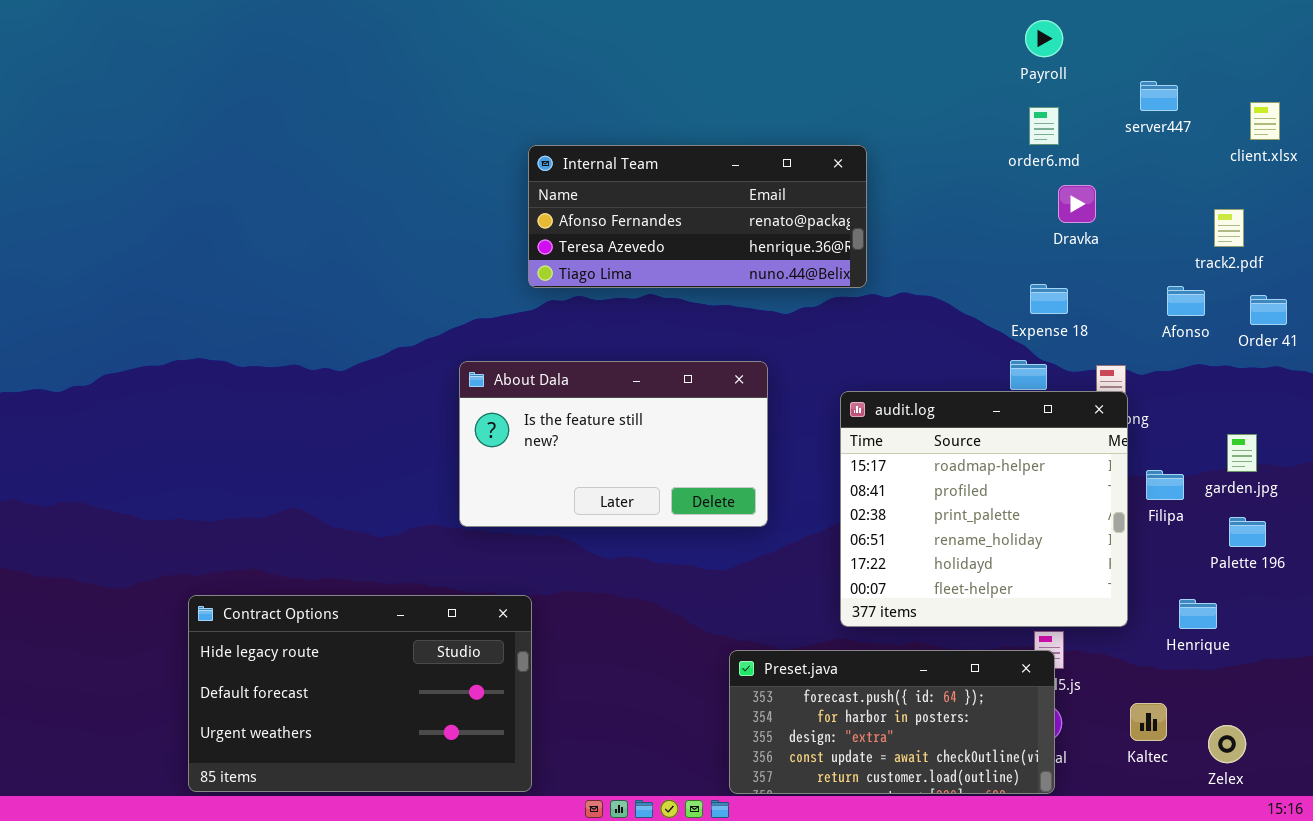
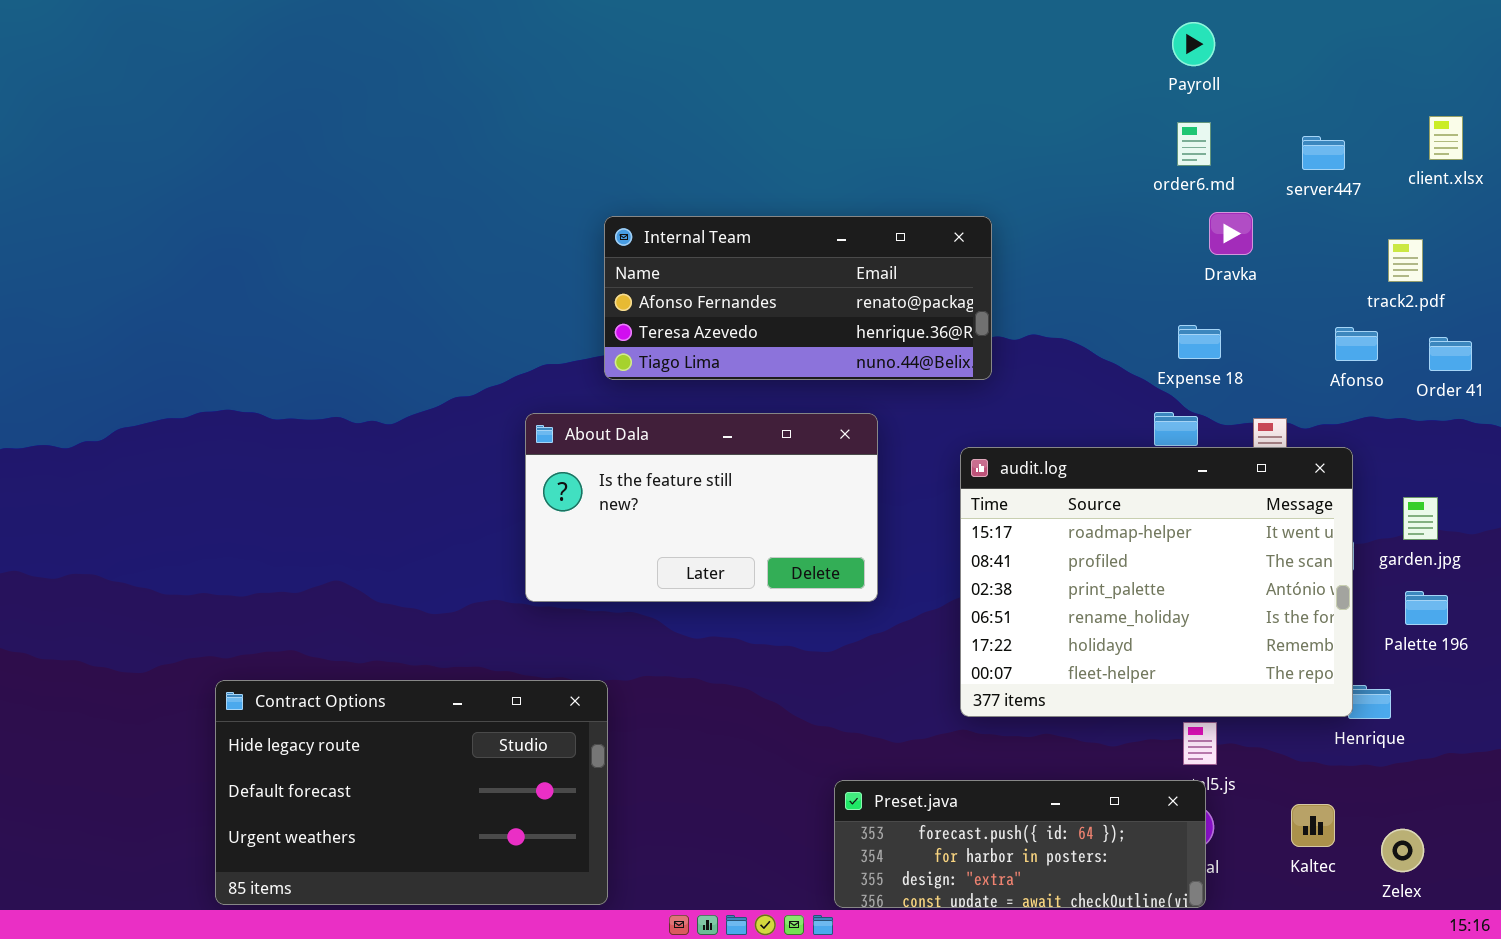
server447: [1140,81,1178,111] -> [1302,136,1345,170], moved
Internal Team: [528,145,867,288] -> [604,216,992,380], moved
audit.log: [840,391,1128,627] -> [960,447,1353,717], resized
Preset.java: [729,650,1055,794] -> [834,780,1206,908], resized

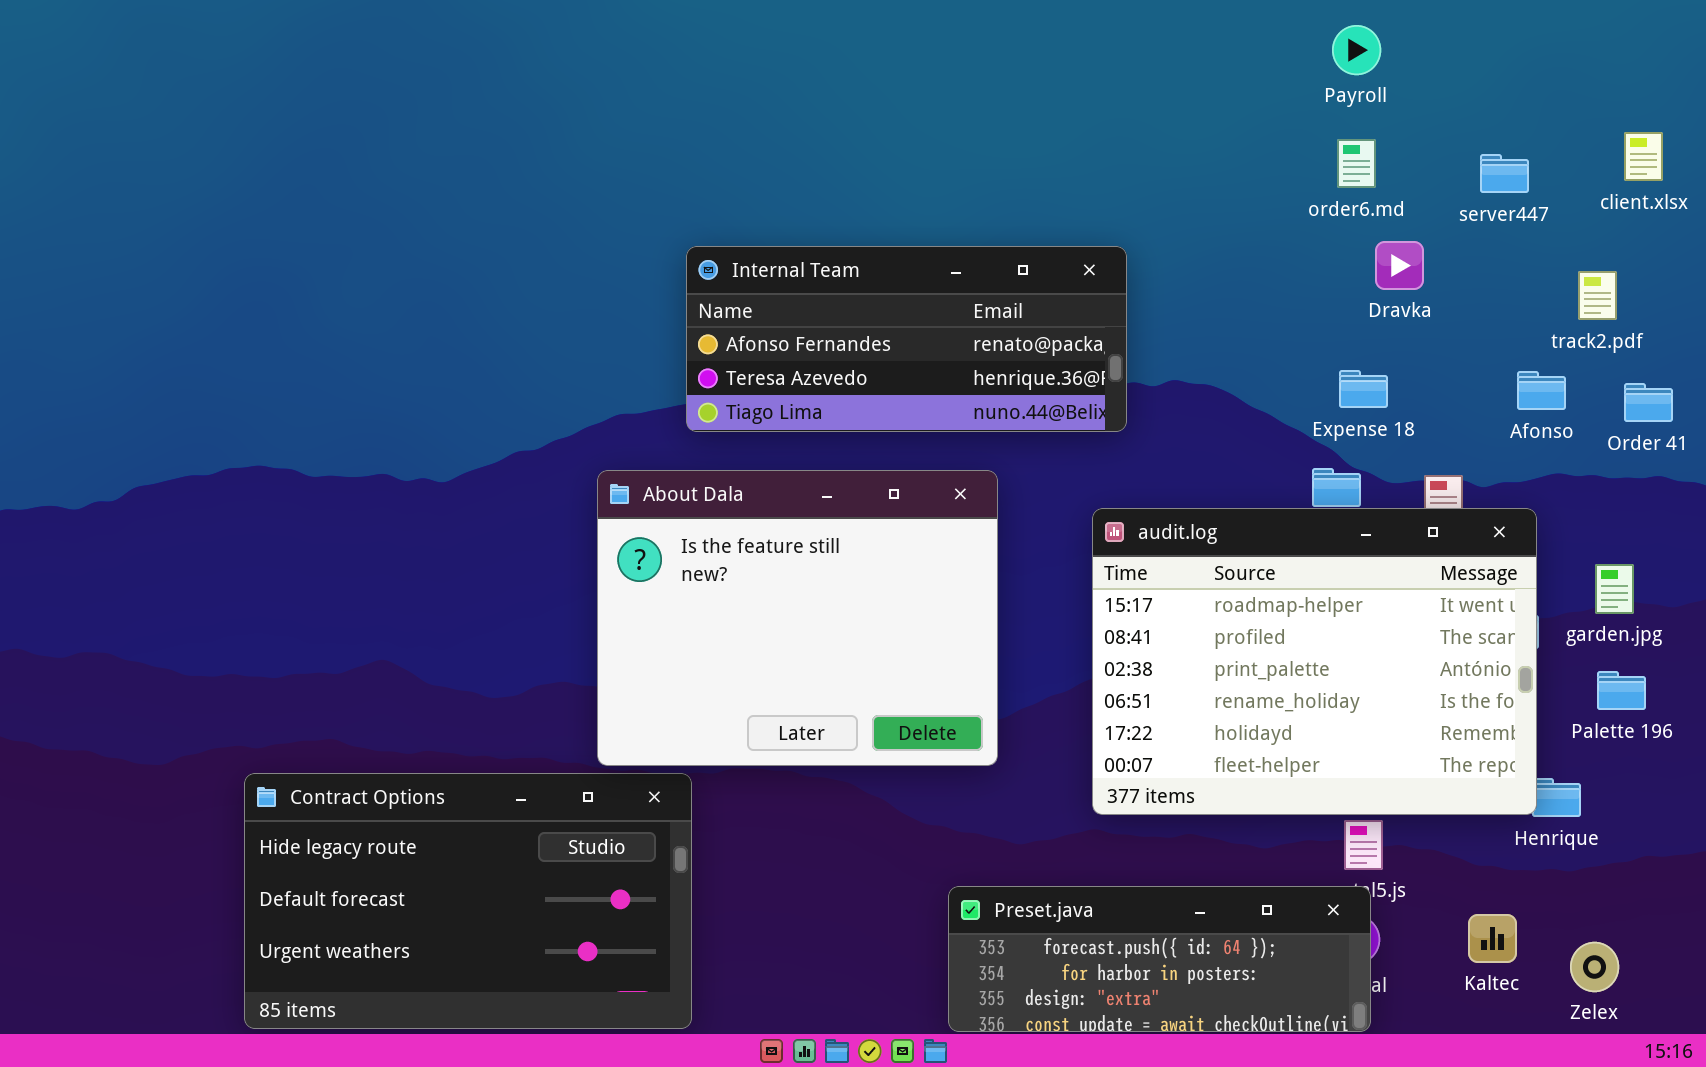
About Dala: [525,413,878,602] -> [597,470,998,766], resized

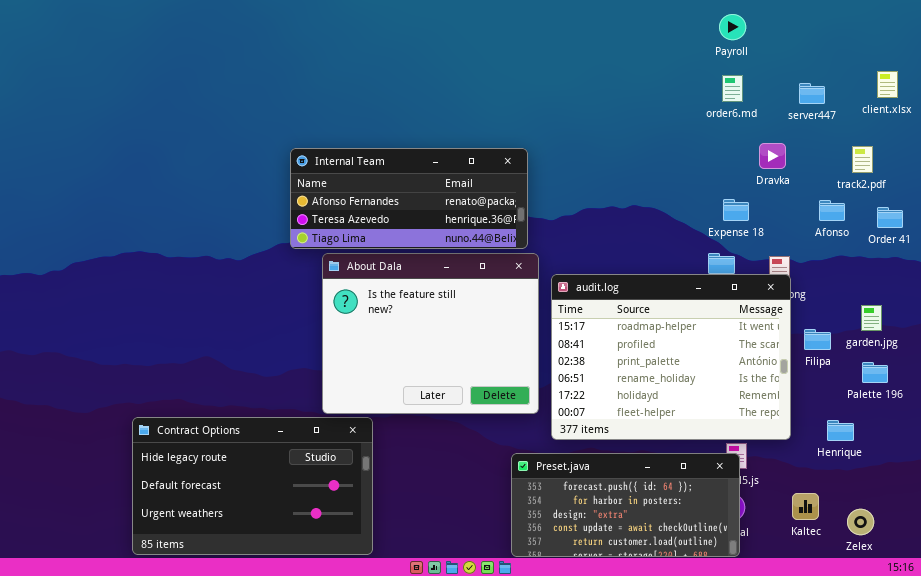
Dravka: [1375,241,1424,290] -> [759,143,786,169], moved
Internal Team: [686,246,1127,432] -> [290,148,528,249], moved
audit.log: [1092,508,1537,815] -> [551,274,791,440], moved
Preset.java: [948,886,1371,1032] -> [511,453,740,557], resized

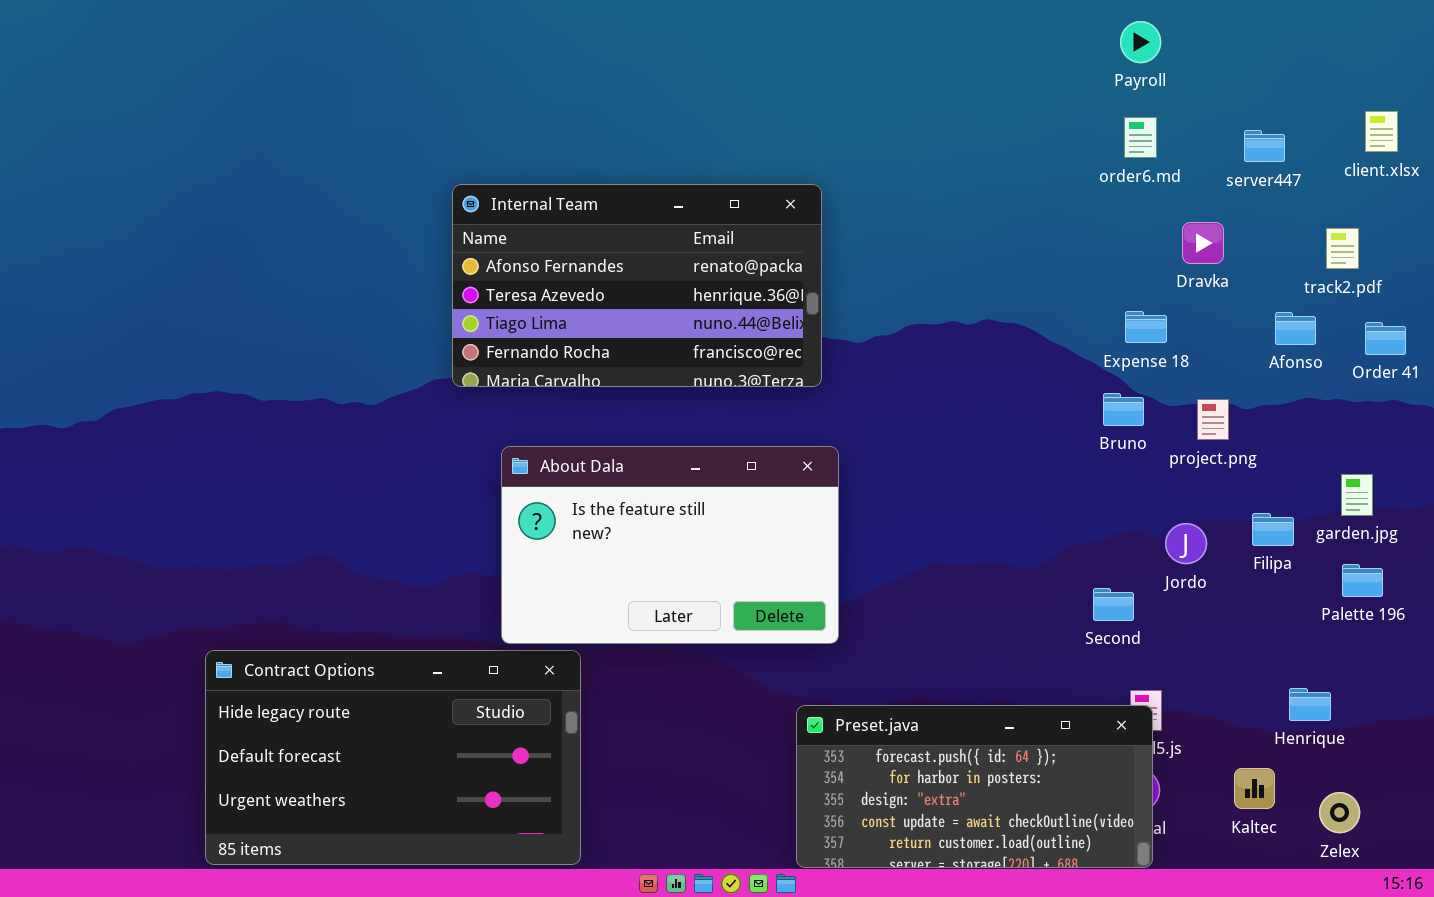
Internal Team: [290,148,528,249] -> [452,184,822,387], resized
About Dala: [322,253,539,414] -> [501,446,839,644], resized
audit.log: [551,274,791,440] -> none, closed
Henrique: [827,420,854,441] -> [1289,688,1331,721], moved

